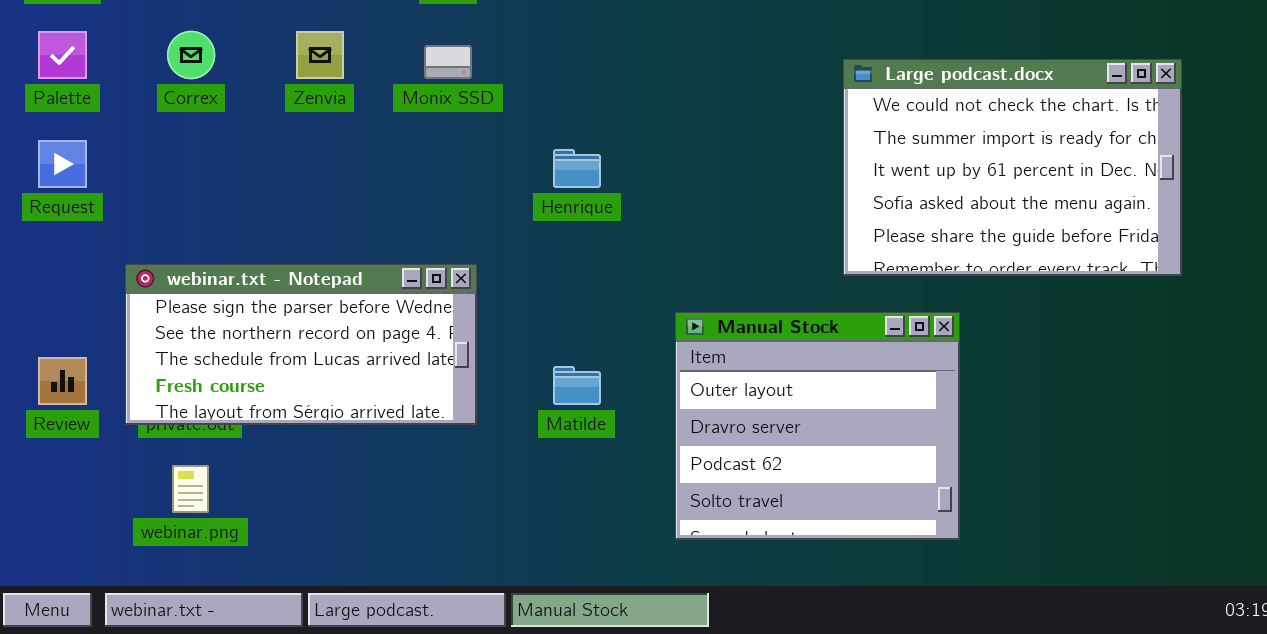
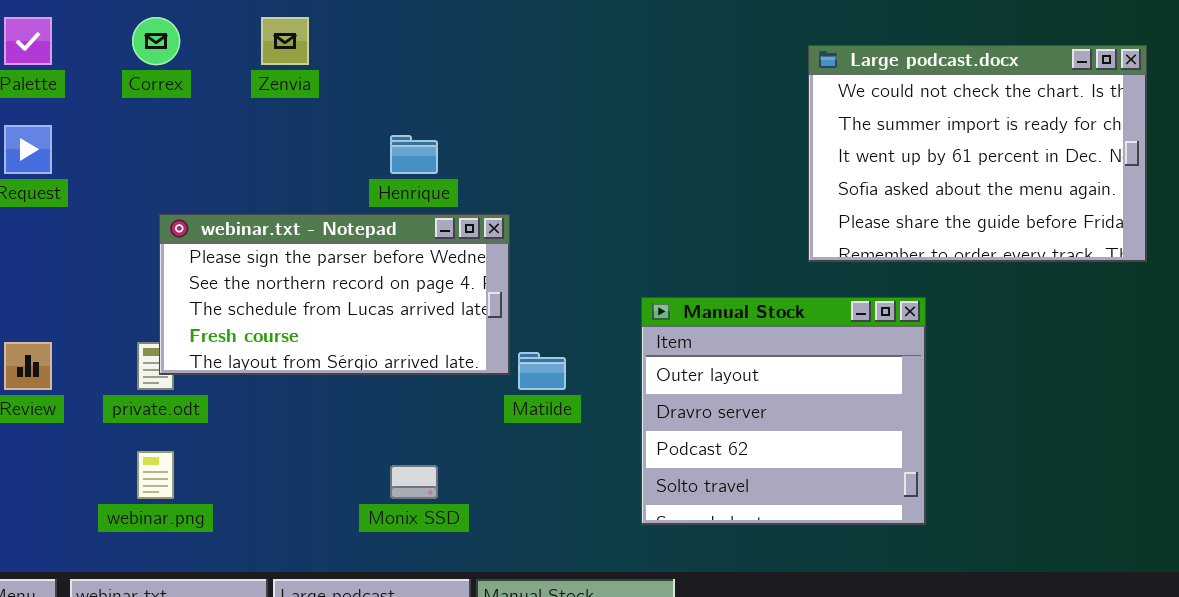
Monix SSD: [424,45,472,79] -> [390,465,438,499], moved
Henrique: [553,149,601,188] -> [390,135,438,174], moved
webinar.txt - Notepad: [125,264,477,425] -> [159,214,510,375], moved

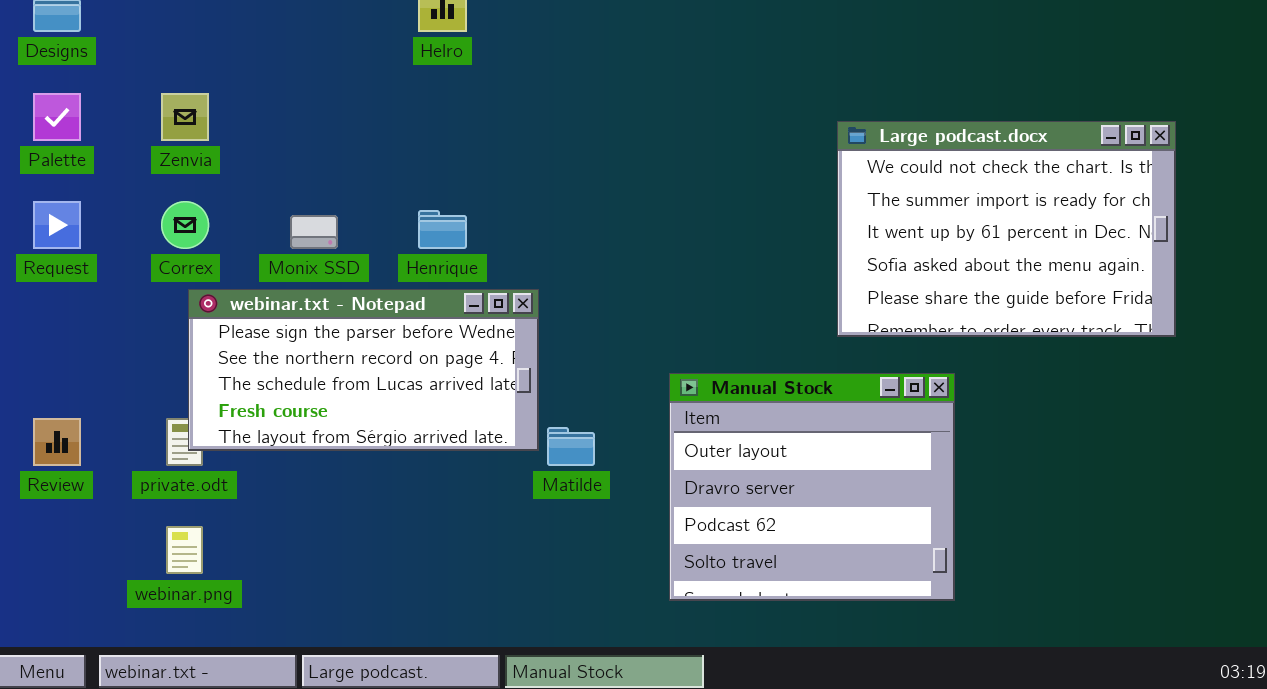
Correx: [132,17,180,65] -> [161,201,209,249], moved
Zenvia: [261,17,309,65] -> [161,93,209,141], moved
Monix SSD: [390,465,438,499] -> [290,215,338,249], moved

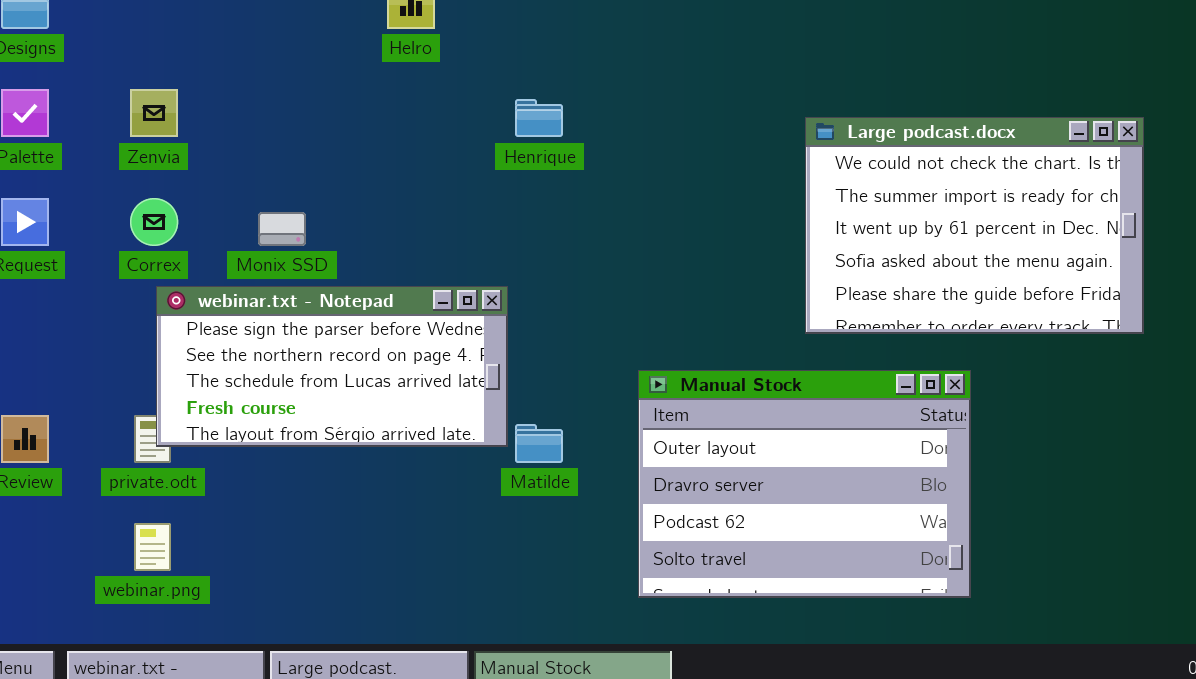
Henrique: [418,210,467,249] -> [515,99,563,137], moved
Manual Stock: [669,373,955,601] -> [638,370,971,598], resized

